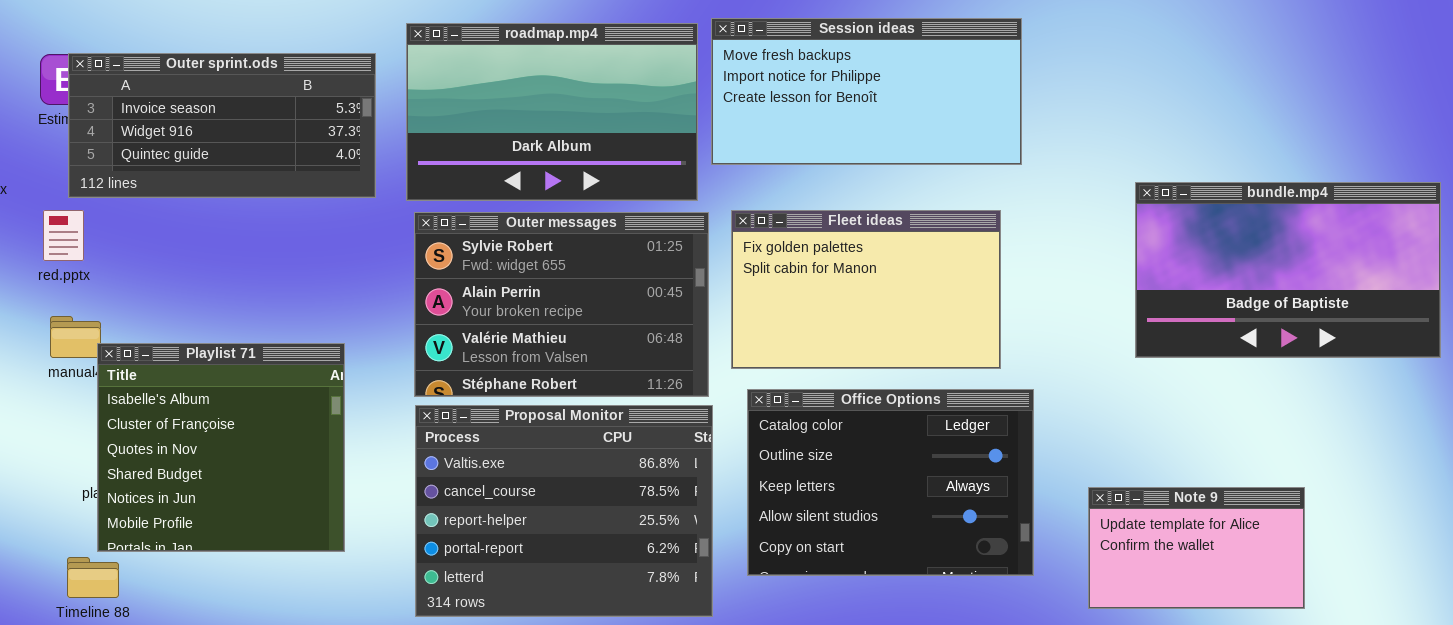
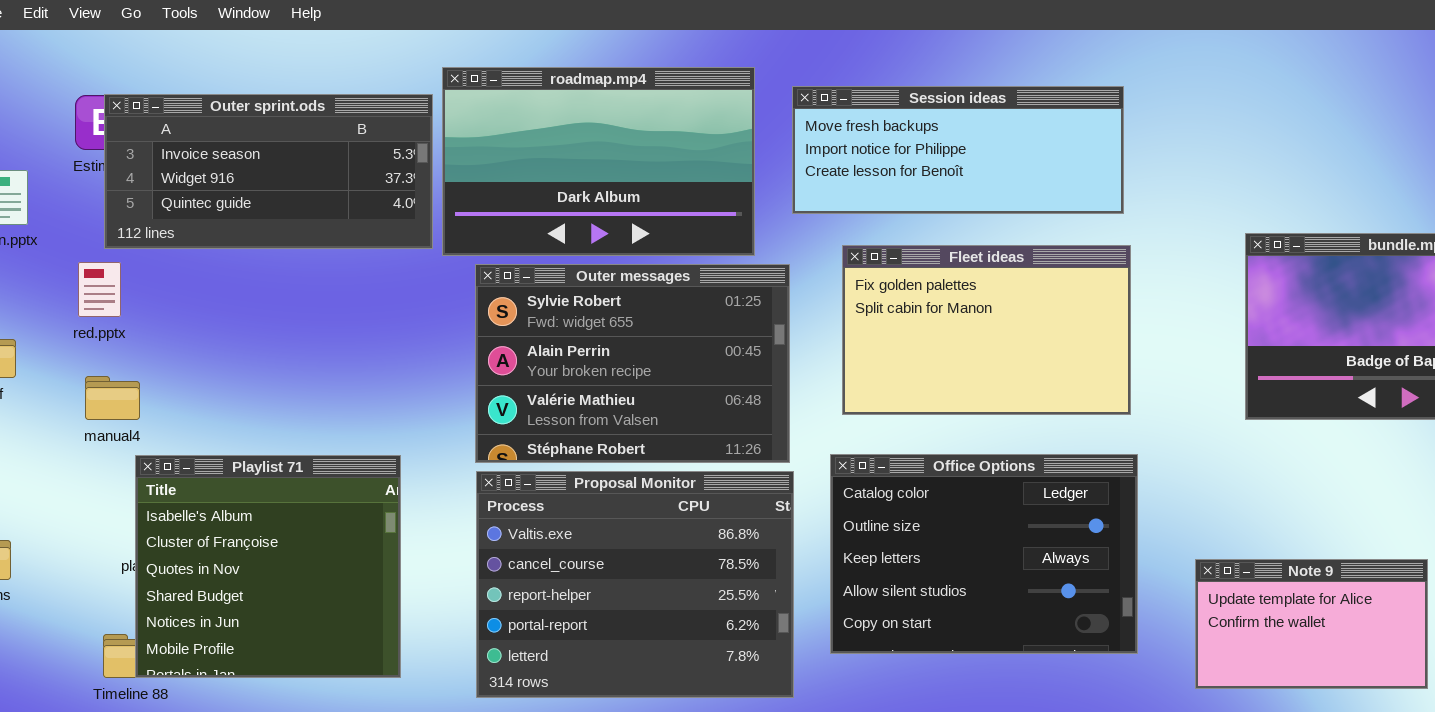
Session ideas: [711,18,1022,165] -> [792,86,1124,214], resized
roadmap.mp4: [406,23,698,201] -> [442,67,755,256], moved
Fleet ideas: [731,210,1001,369] -> [842,245,1131,415], moved
Playlist 71: [97,343,345,552] -> [135,455,401,678], moved

